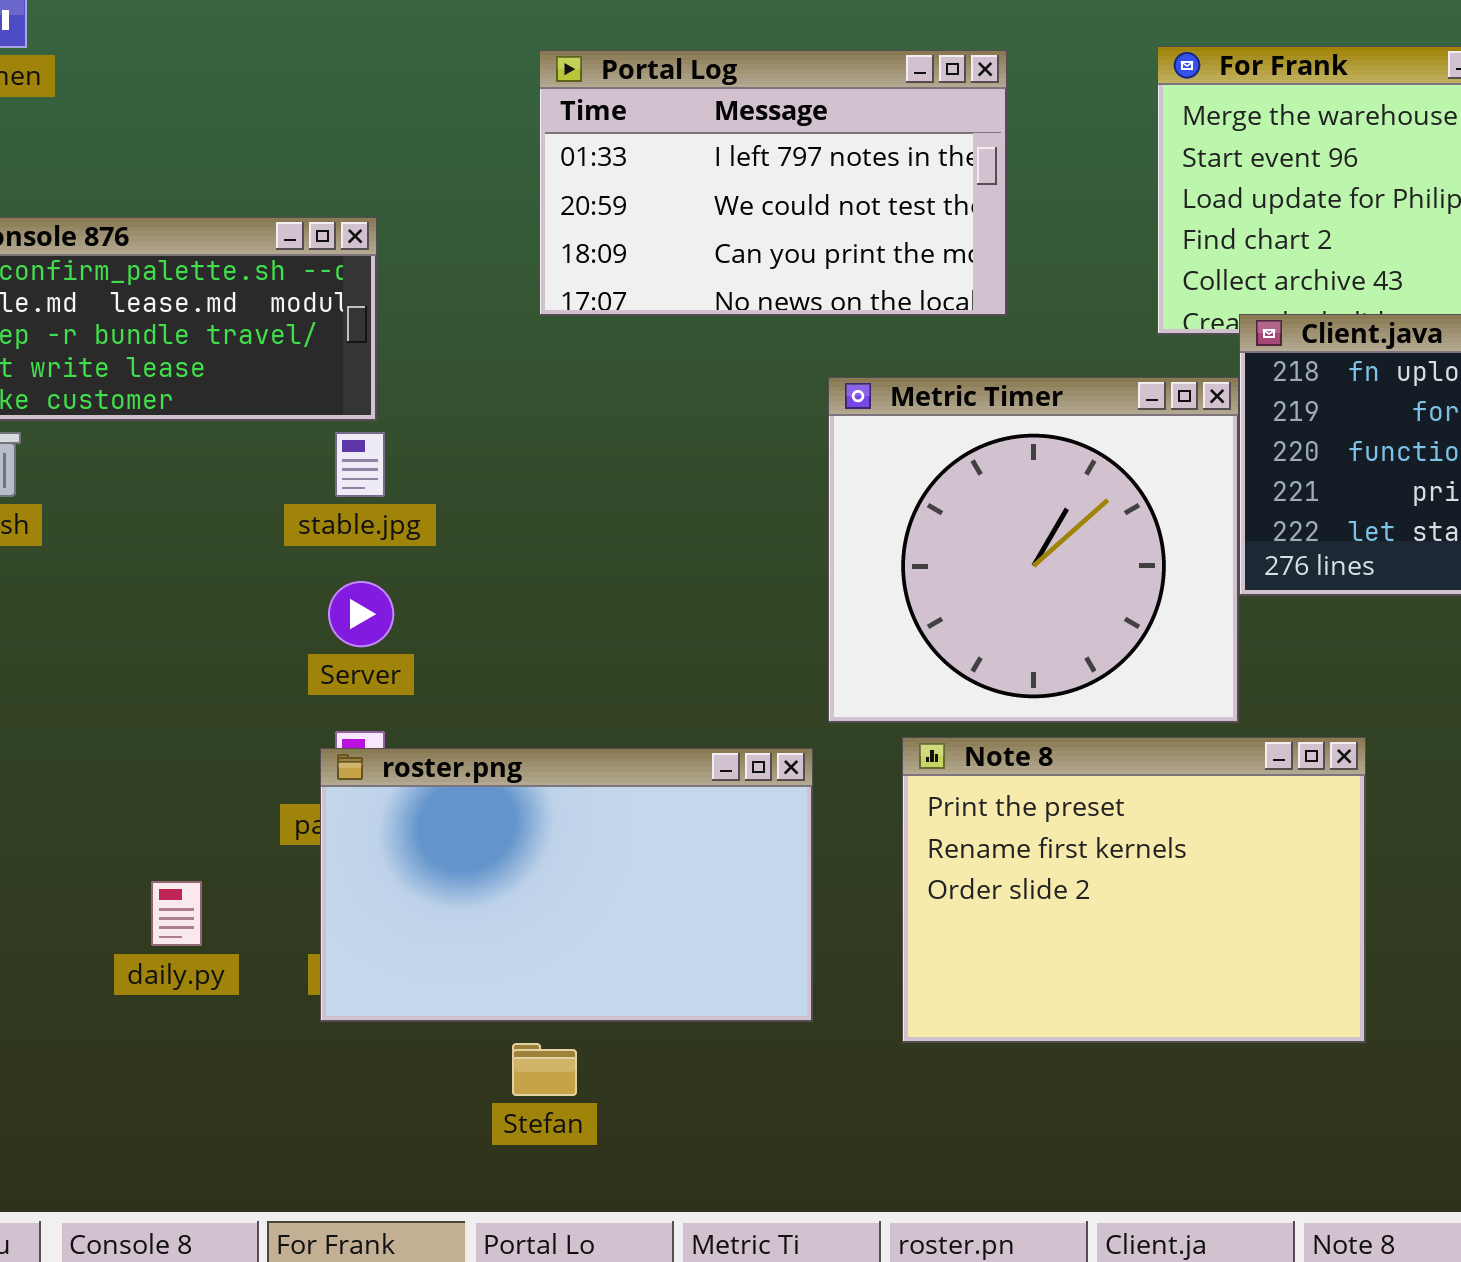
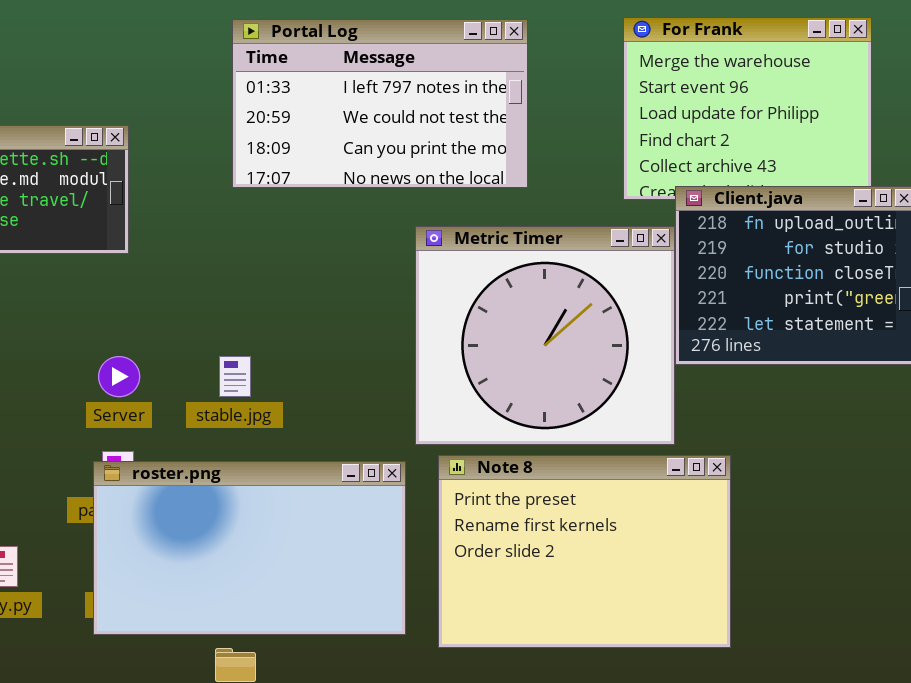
stable.jpg: [335,432,385,497] -> [219,356,251,397], moved
Note 8: [902,737,1366,1043] -> [438,455,731,648], moved

